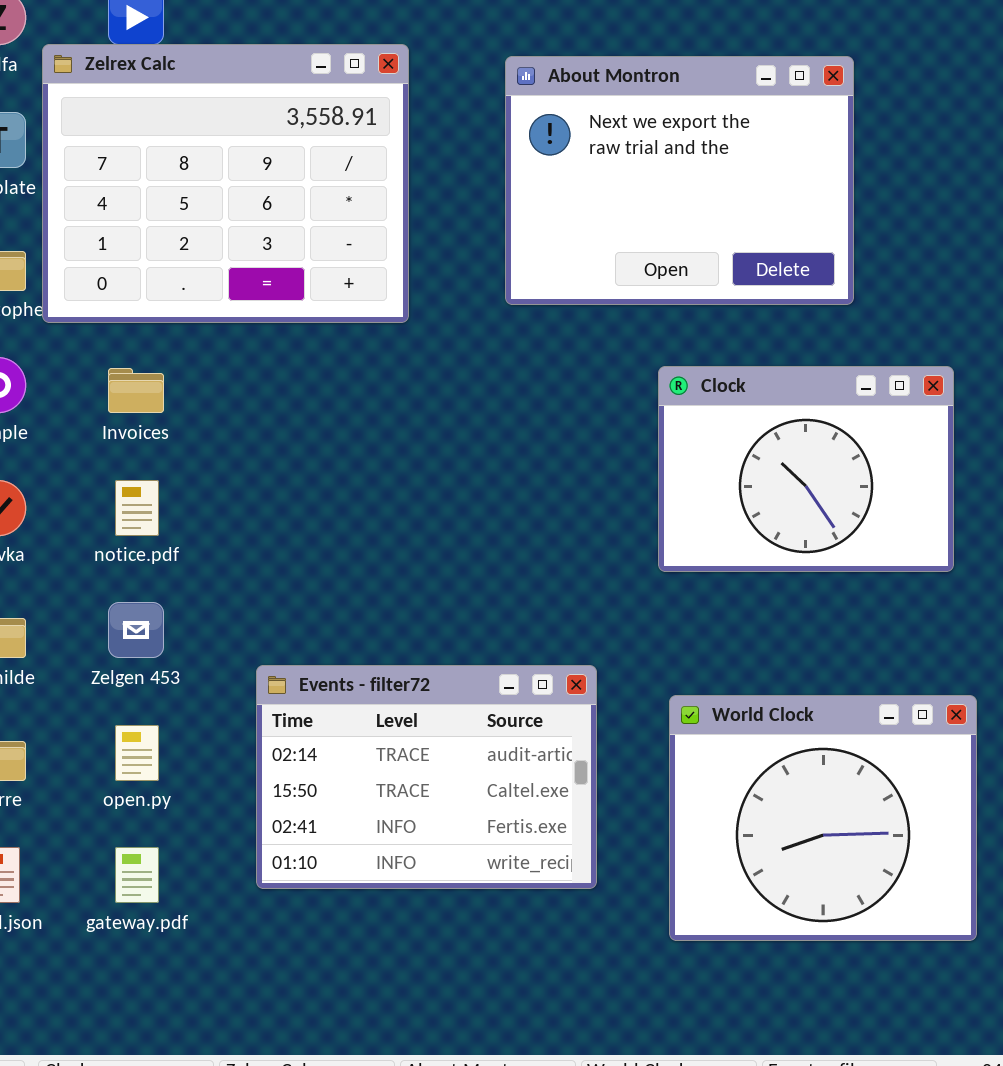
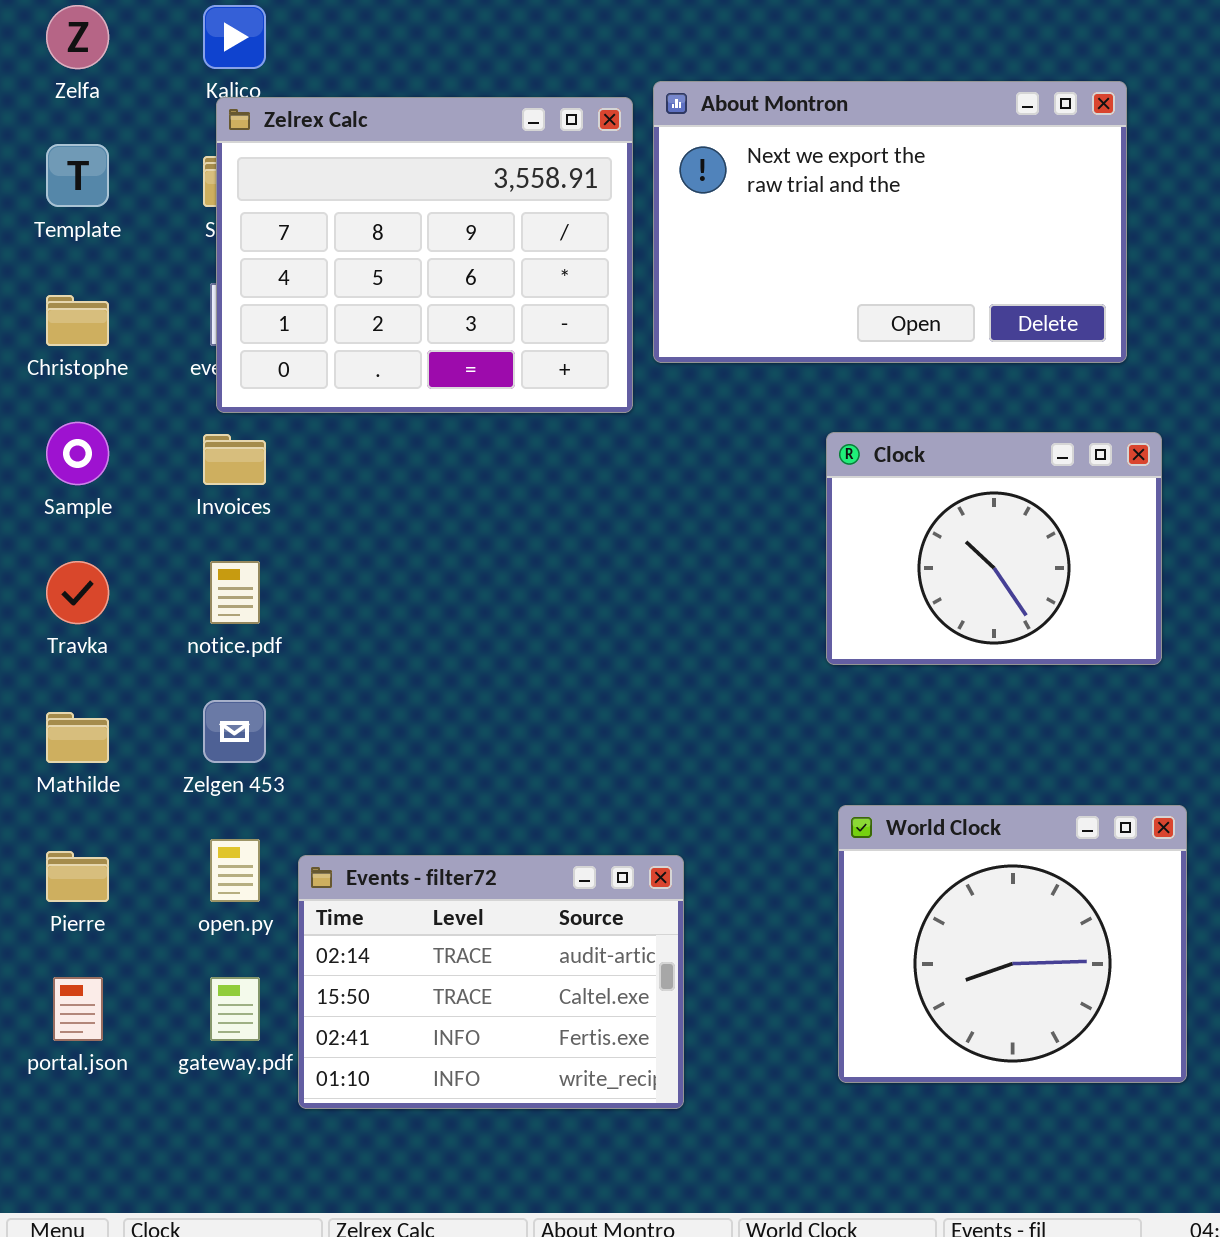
Zelrex Calc: [42,44,409,323] -> [216,97,633,413], moved
About Montron: [505,56,854,305] -> [653,81,1127,363], resized
Events - filter72: [256,665,597,889] -> [298,855,684,1109], moved

